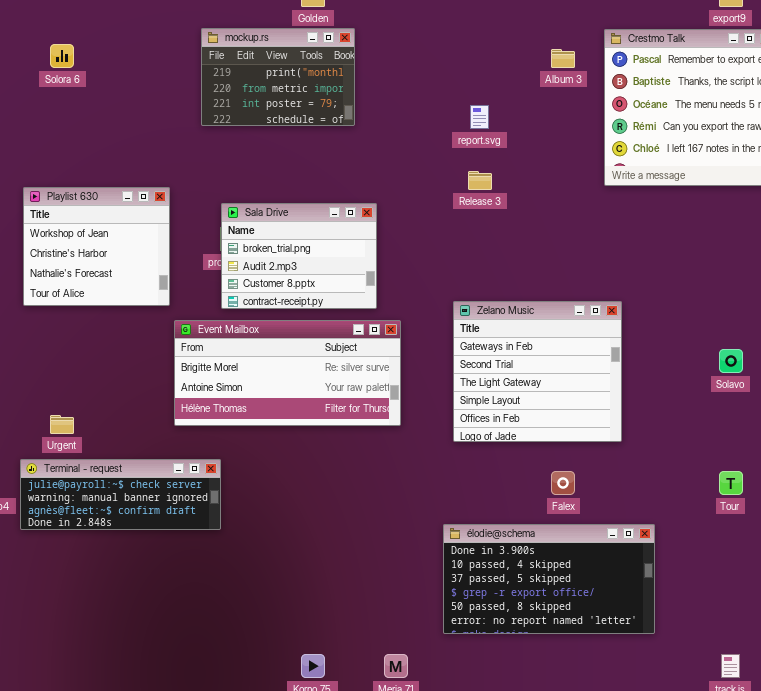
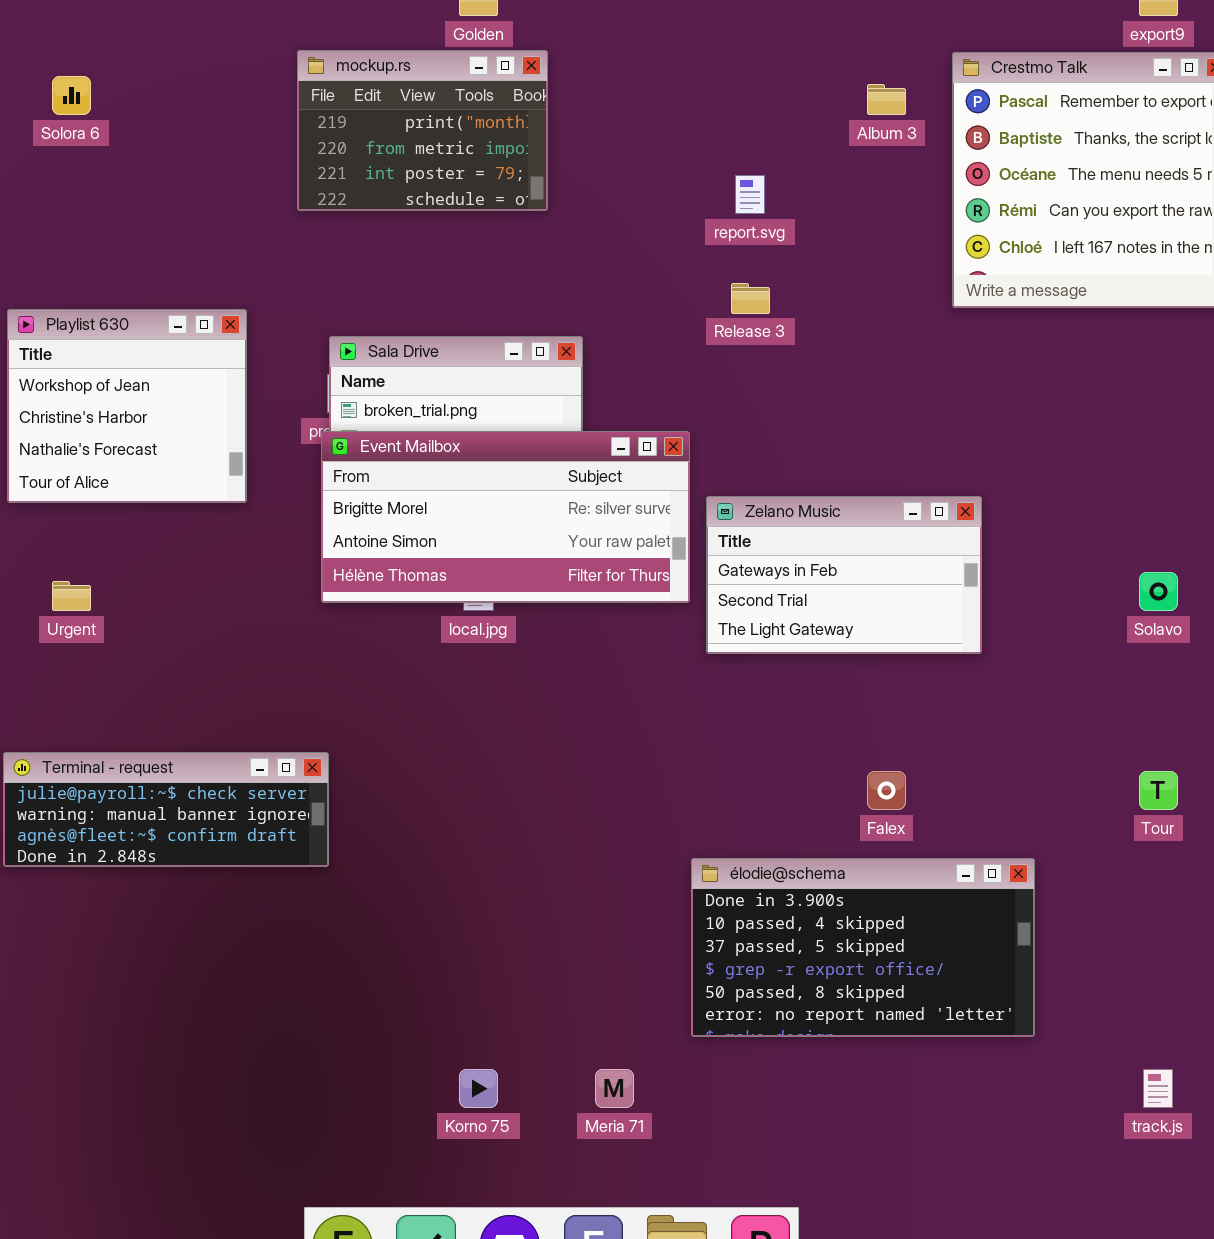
Zelano Music: [453,301,622,442] -> [706,496,982,654], resized
Event Mailbox: [174,320,401,426] -> [321,431,690,603], moved
Urgent: [50,415,74,434] -> [52,581,91,611], moved

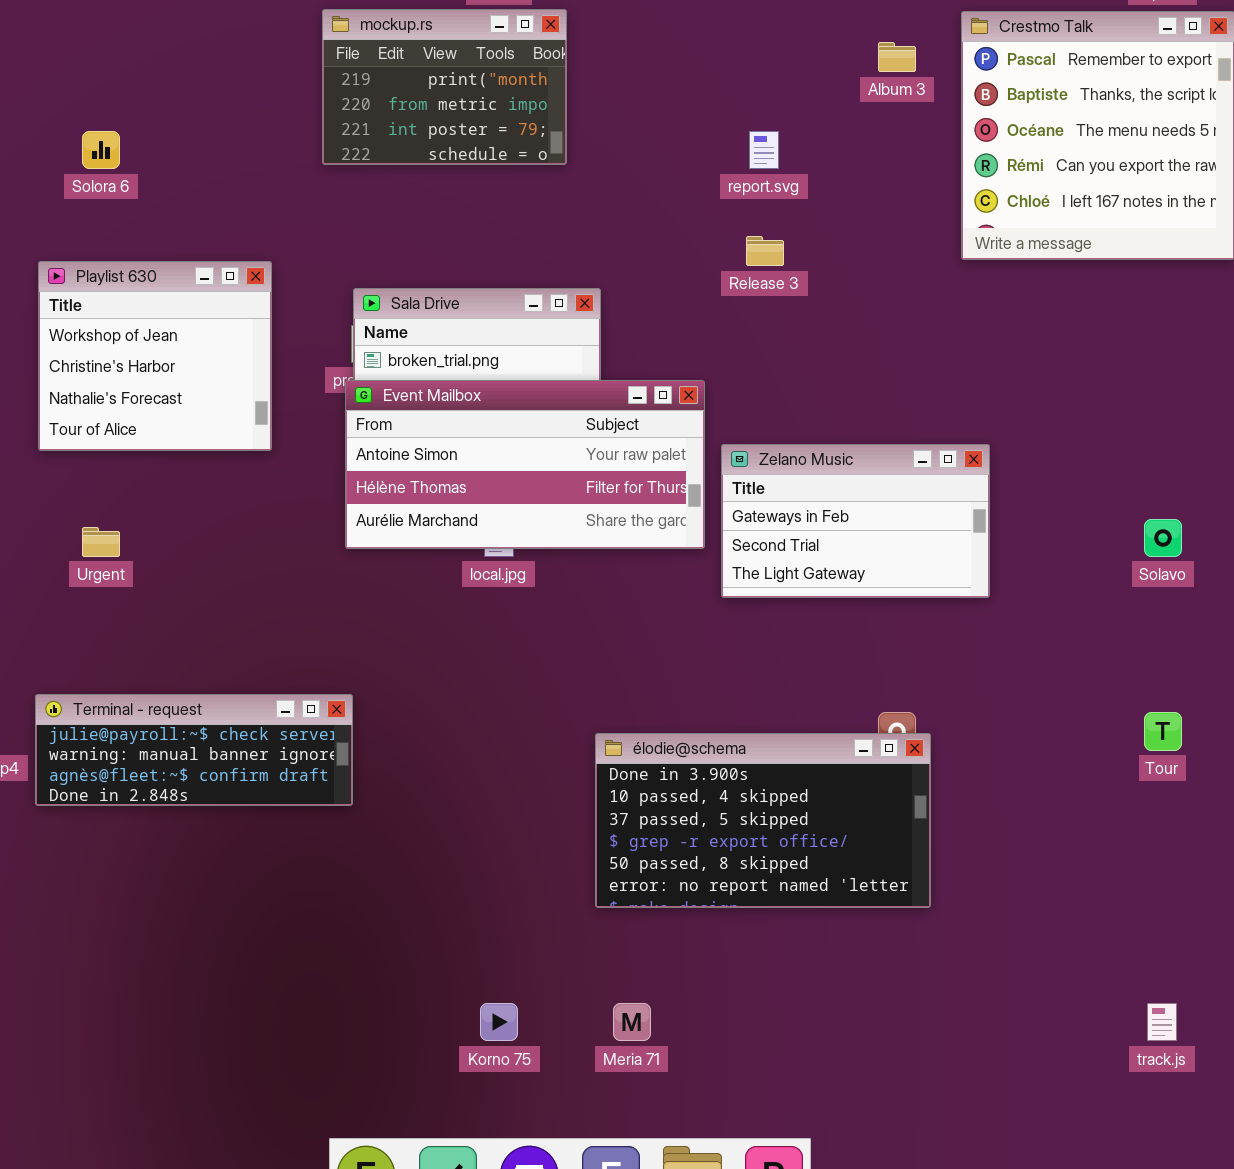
Solora 6: [52,76,91,115] -> [82,131,120,169], moved
Event Mailbox: [321,431,690,603] -> [345,380,705,549], scrolled down 1 row
élodie@schema: [691,858,1035,1037] -> [595,733,931,908], moved

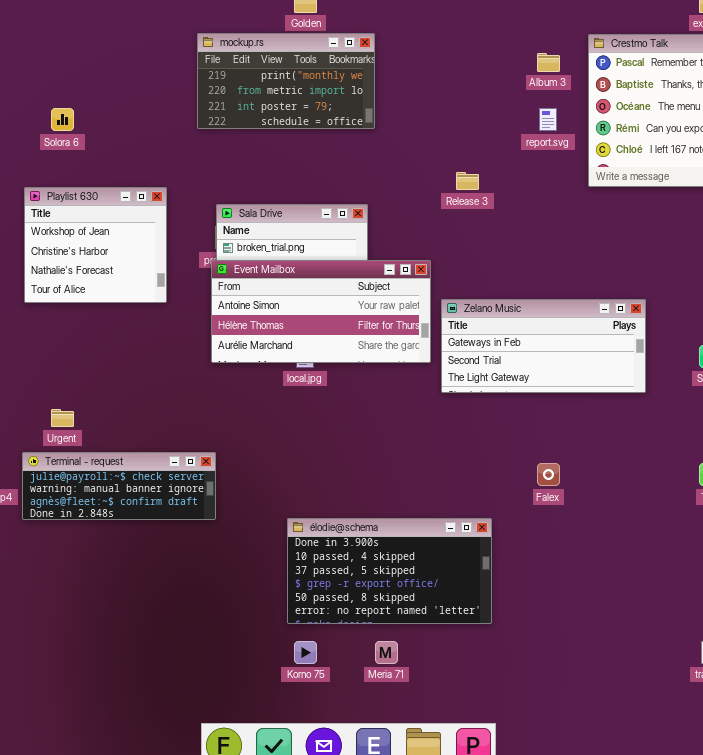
mockup.rs: [322,9,567,165] -> [197,33,375,129], resized
report.svg: [749,131,779,169] -> [539,108,557,131], moved
Zelano Music: [721,444,990,598] -> [441,299,646,393], resized
Urgent: [82,527,120,557] -> [51,409,74,427], moved
élodie@schema: [595,733,931,908] -> [287,518,492,624], moved

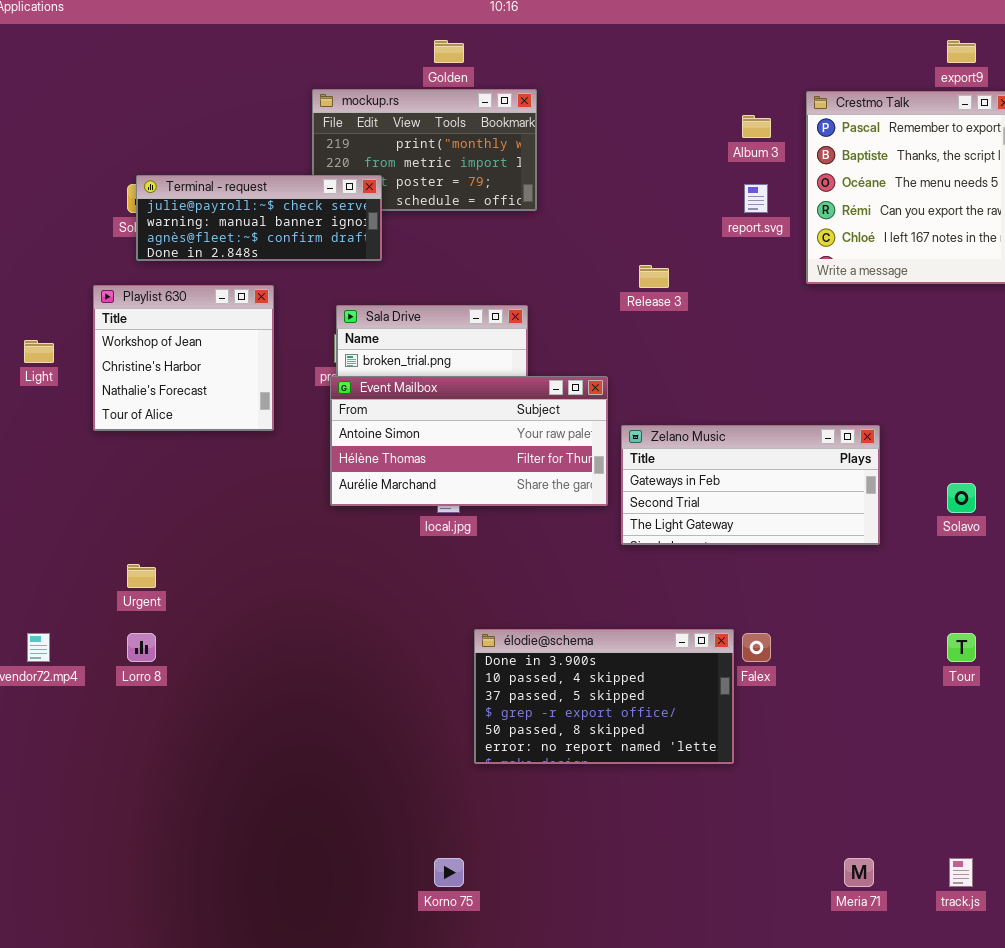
Terminal - request: [22,452,216,520] -> [136,175,382,261], moved
élodie@schema: [287,518,492,624] -> [474,629,734,764], moved
Meria 71: [375,641,398,664] -> [844,858,874,887], moved

